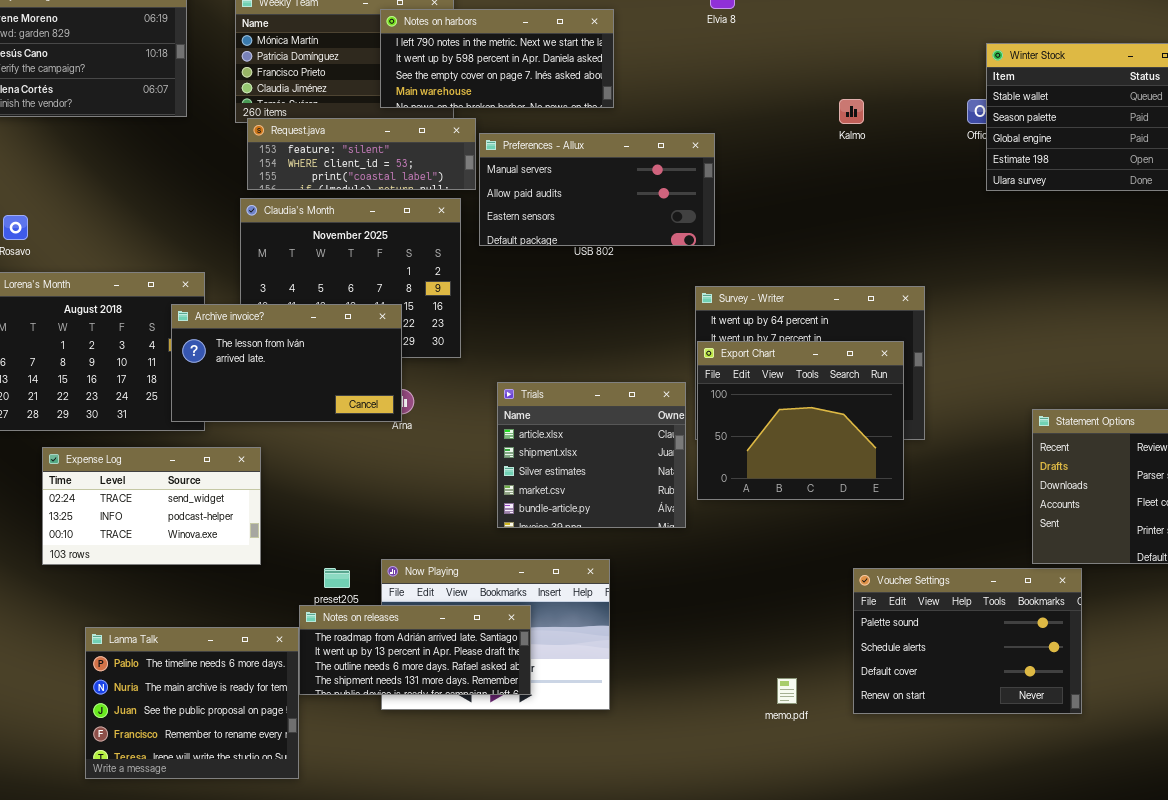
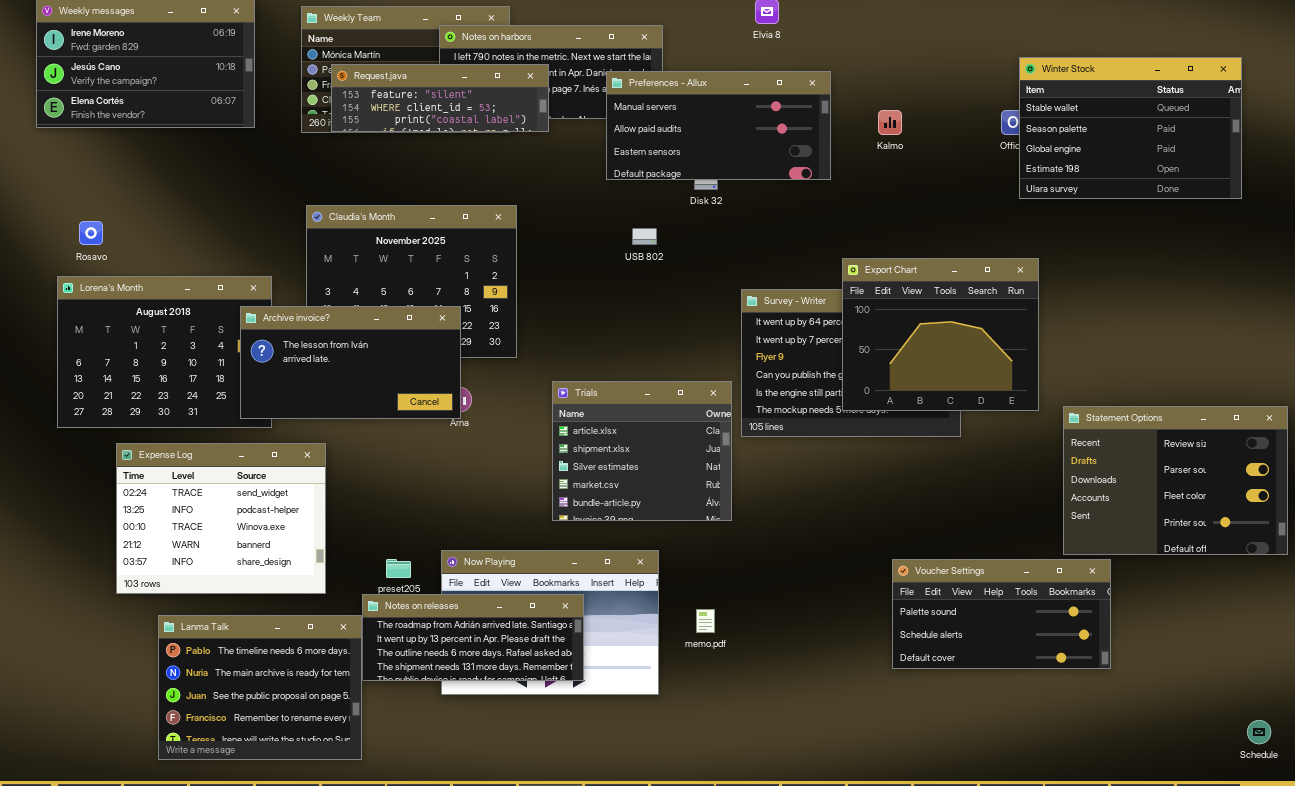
Request.java: [247,118,476,190] -> [331,64,549,132], moved
Preferences - Allux: [479,133,715,246] -> [606,71,831,180], moved
Export Chart: [697,341,904,500] -> [842,258,1039,411], moved
Expense Log: [42,447,261,565] -> [116,443,326,594], resized
Voucher Settings: [853,568,1082,714] -> [892,559,1111,669], resized
memo.pdf: [777,678,797,704] -> [696,609,715,633], moved

